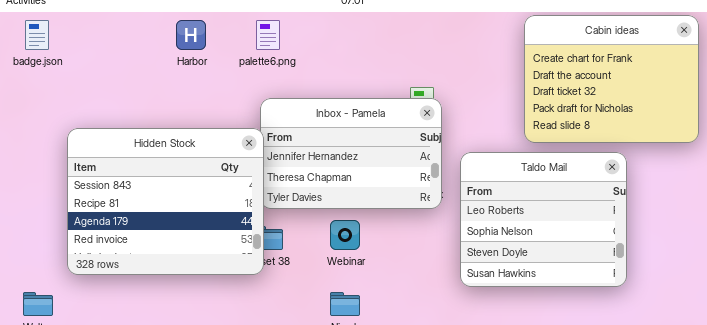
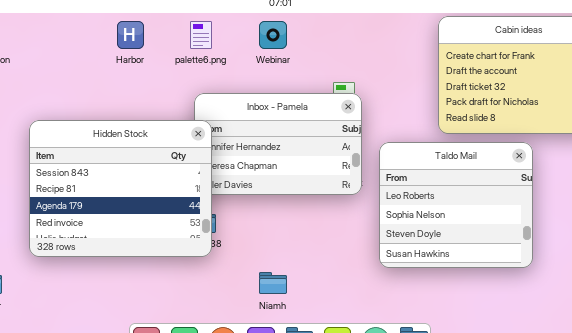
Hidden Stock: [67,128,264,275] -> [29,120,212,257], moved
Webinar: [330,220,360,250] -> [259,21,287,49], moved

